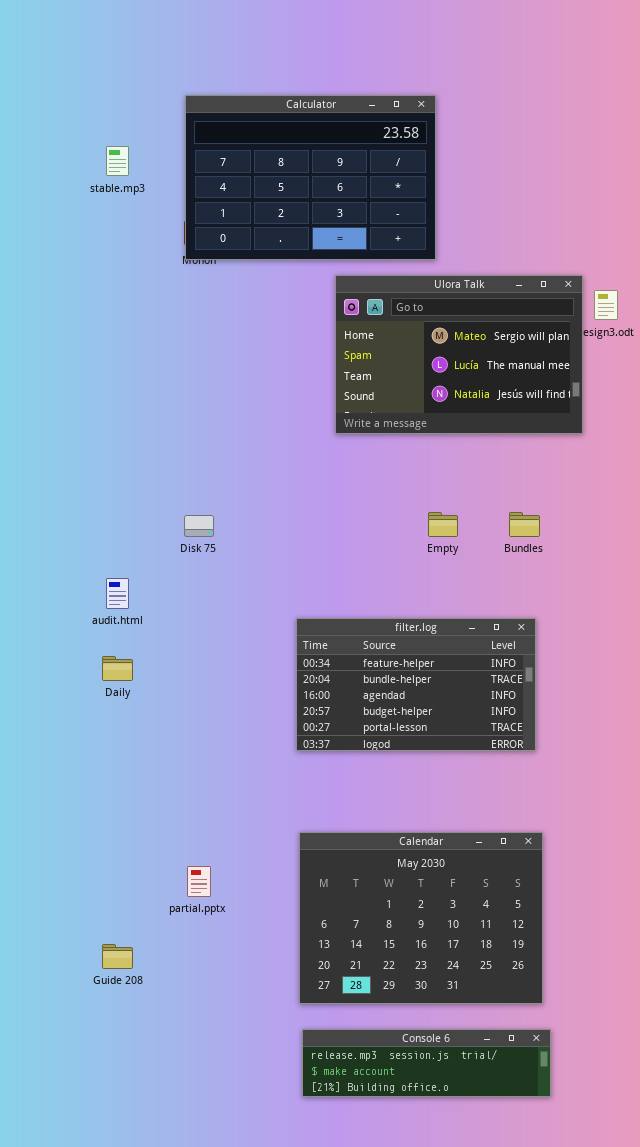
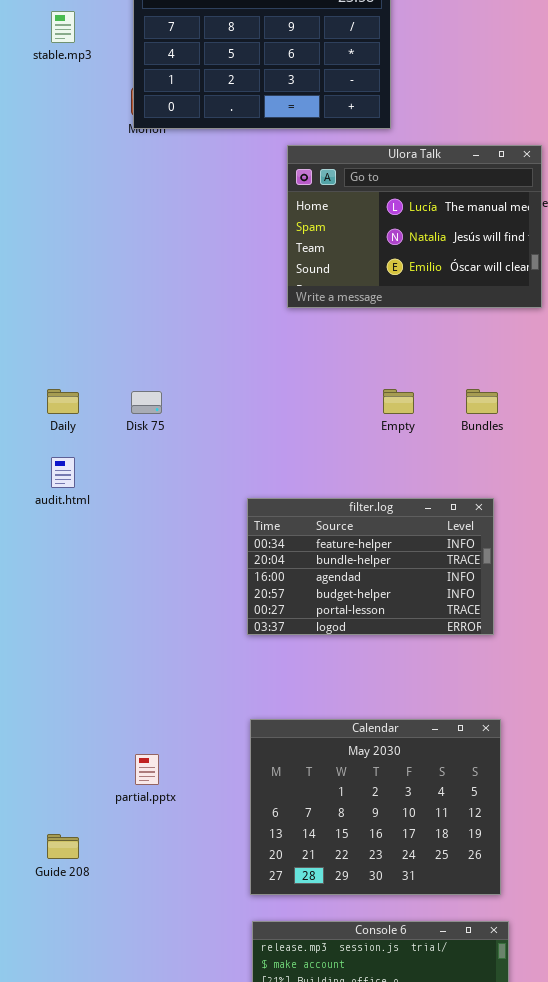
Ulora Talk: [335,275,583,434] -> [287,145,542,308], scrolled down 1 row
Daily: [102,656,133,681] -> [47,389,79,414], moved

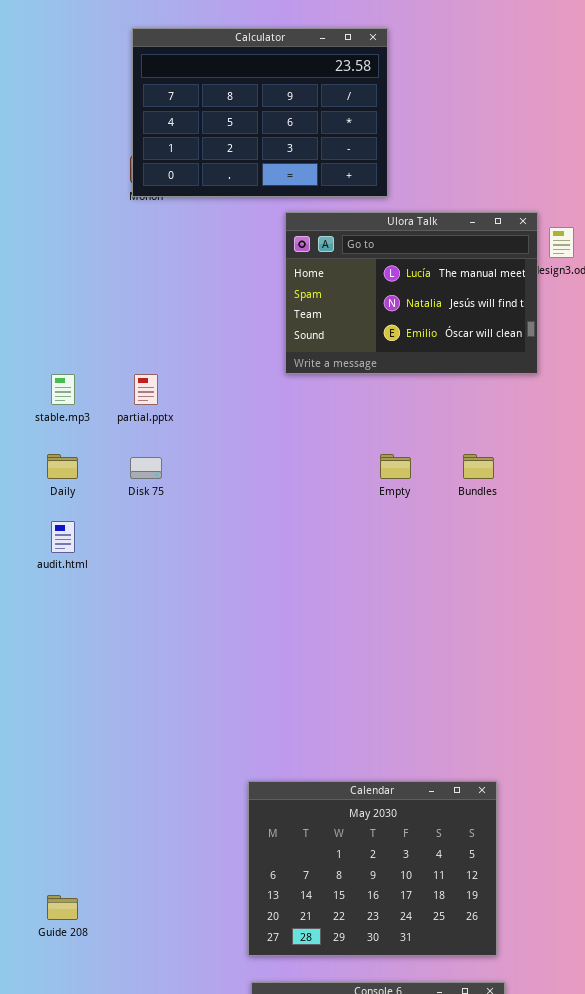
stable.mp3: [51,11,75,43] -> [51,374,75,405], moved
filter.log: [247,498,494,635] -> none, closed
partial.pptx: [135,754,159,785] -> [134,374,158,405], moved

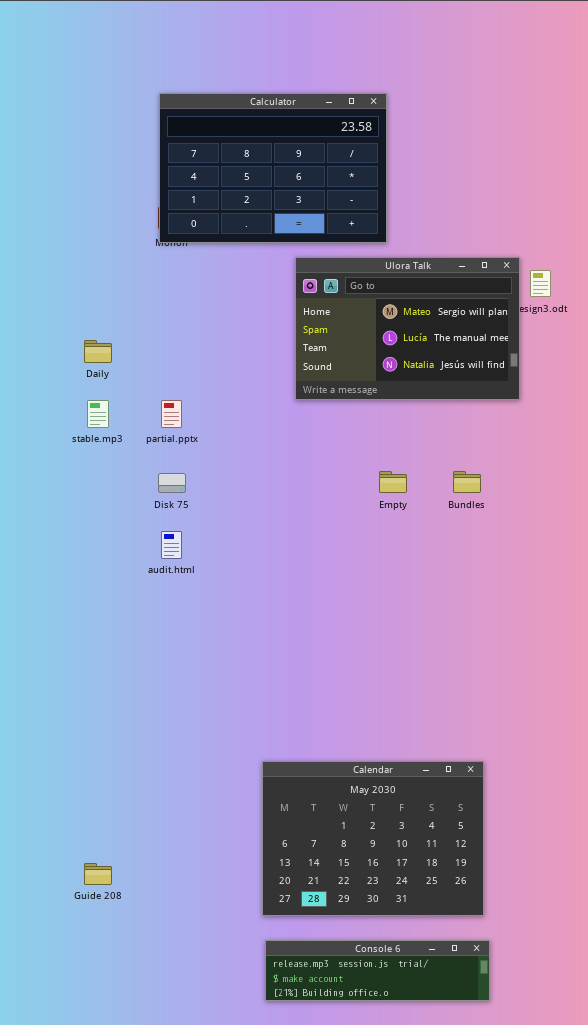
Ulora Talk: [285,212,538,374] -> [295,257,520,400], scrolled up 1 row
Daily: [47,454,78,479] -> [84,340,112,363], moved
audit.html: [51,521,75,553] -> [161,531,182,559], moved

